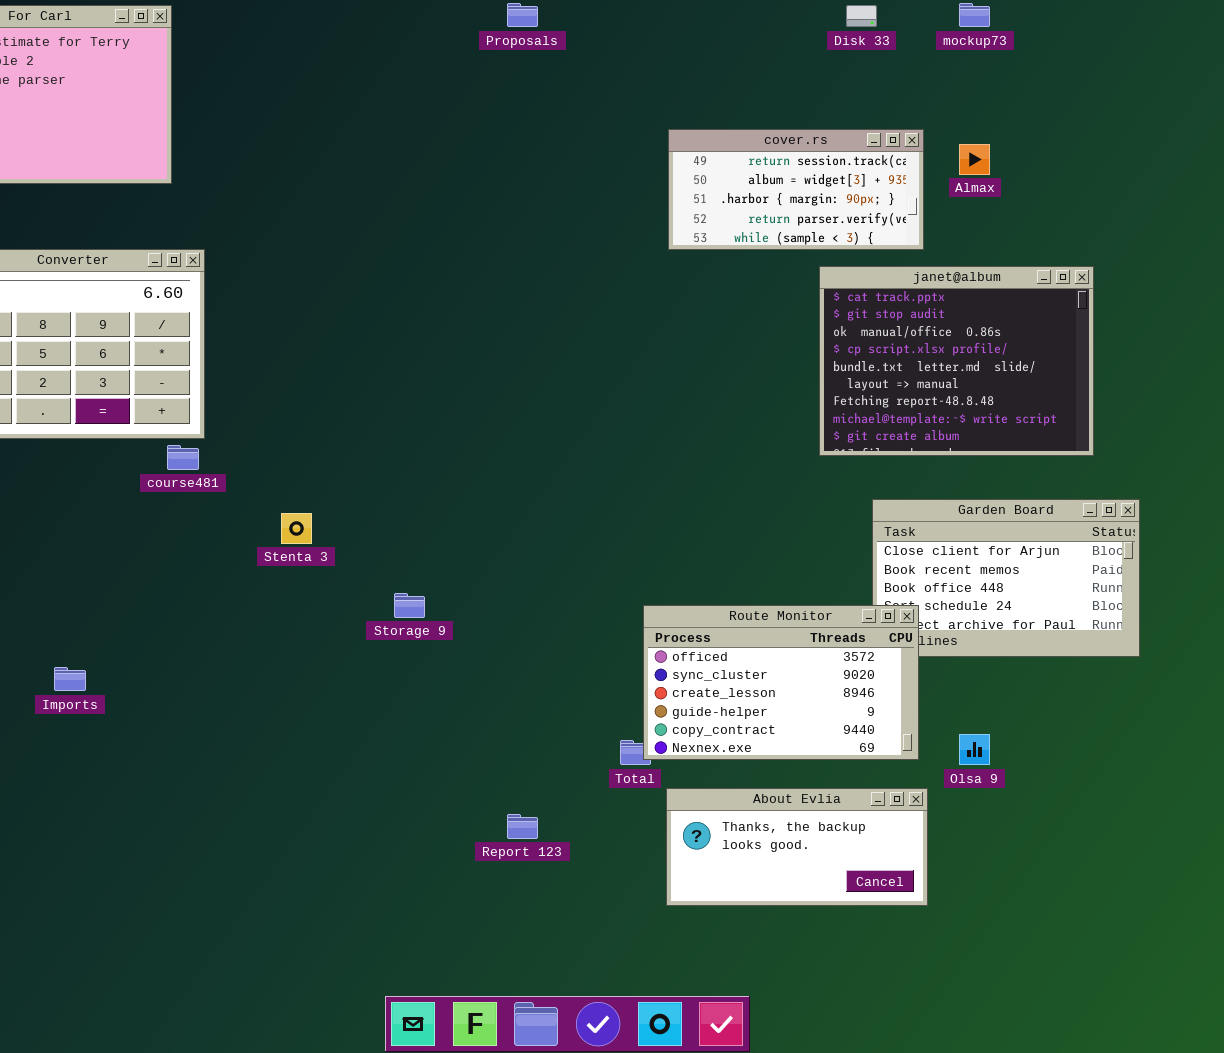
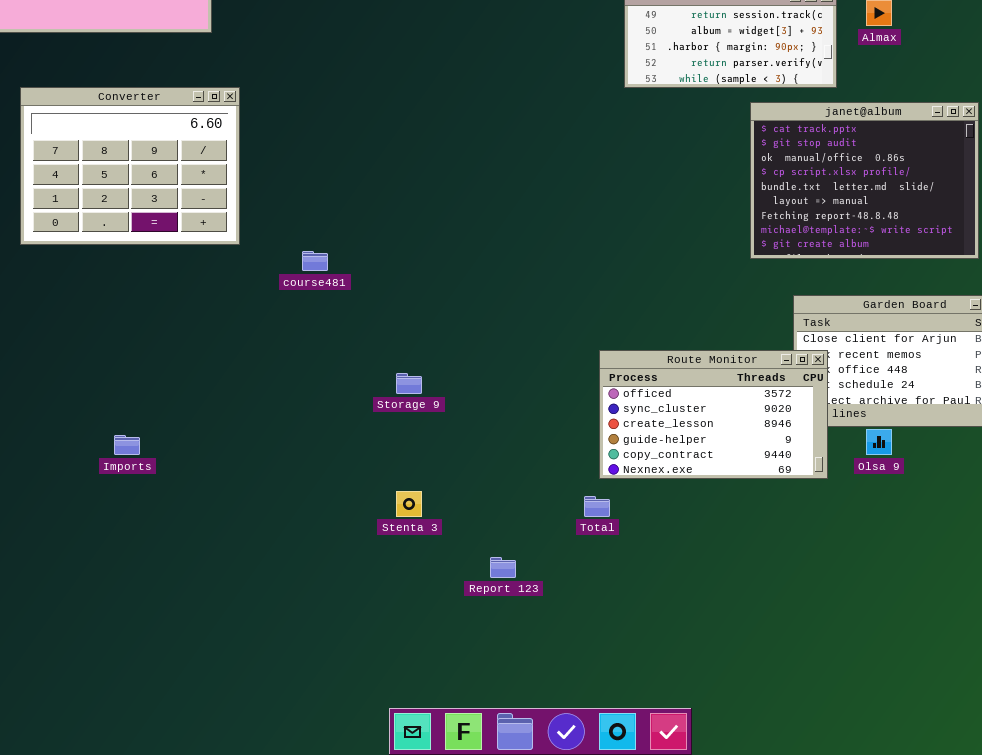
course481: [167,445,199,470] -> [302,251,328,271], moved
Stenta 3: [281,513,312,544] -> [396,491,422,517], moved
Route Monitor: [643,605,919,760] -> [599,350,828,479], moved
Olsa 9: [959,734,990,765] -> [866,429,892,455], moved
About Evlia: [666,788,928,906] -> none, closed

